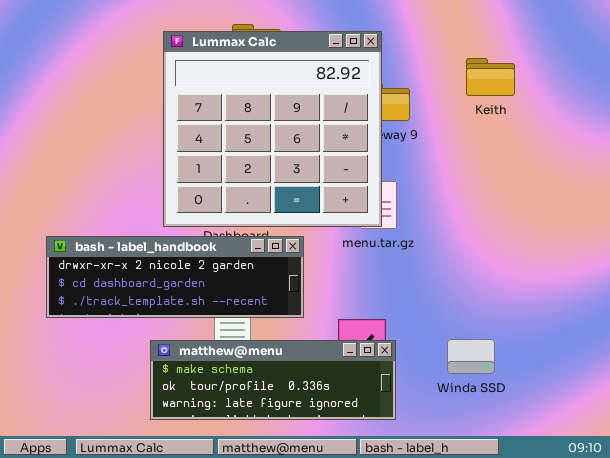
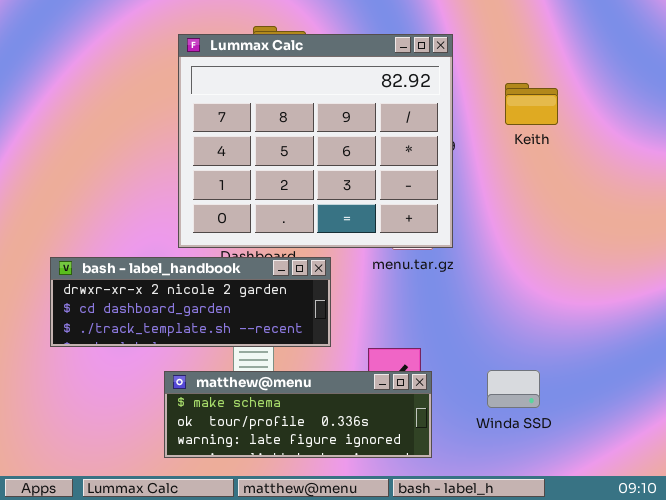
Lummax Calc: [163,31,382,227] -> [178,34,453,248], resized
Keith: [466,58,515,96] -> [505,83,558,125], moved

